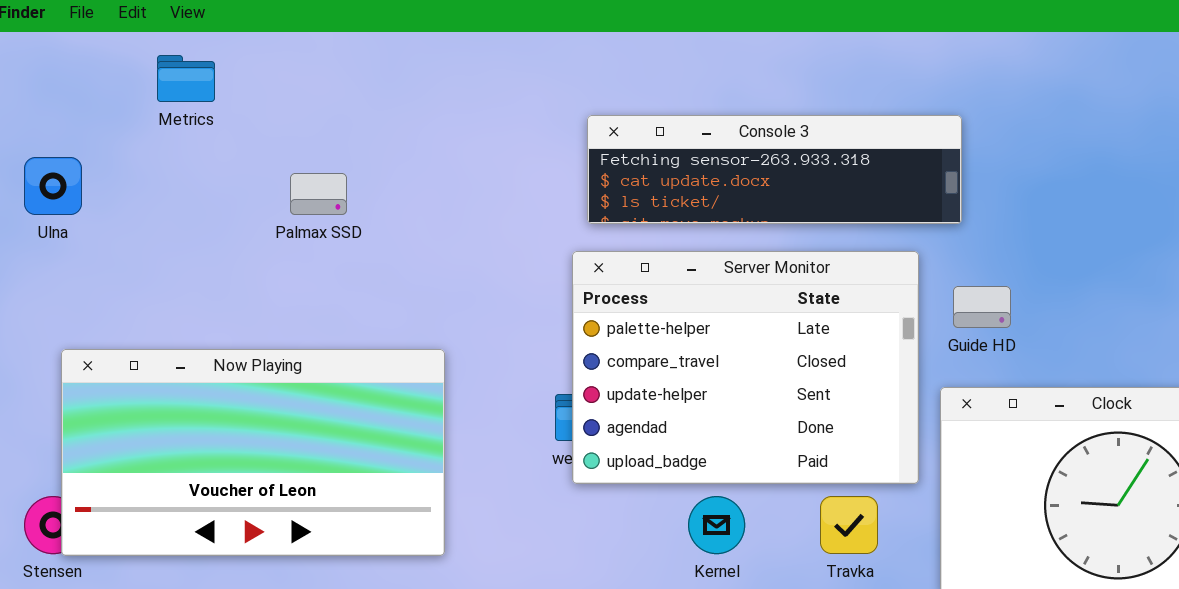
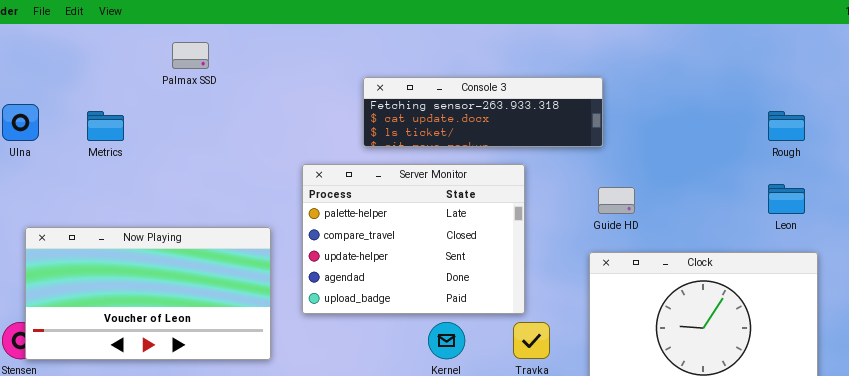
Metrics: [157,55,215,102] -> [87,111,124,141], moved
Palmax SSD: [290,173,347,215] -> [172,42,209,69], moved
Server Monitor: [572,251,919,484] -> [302,164,525,314], moved

